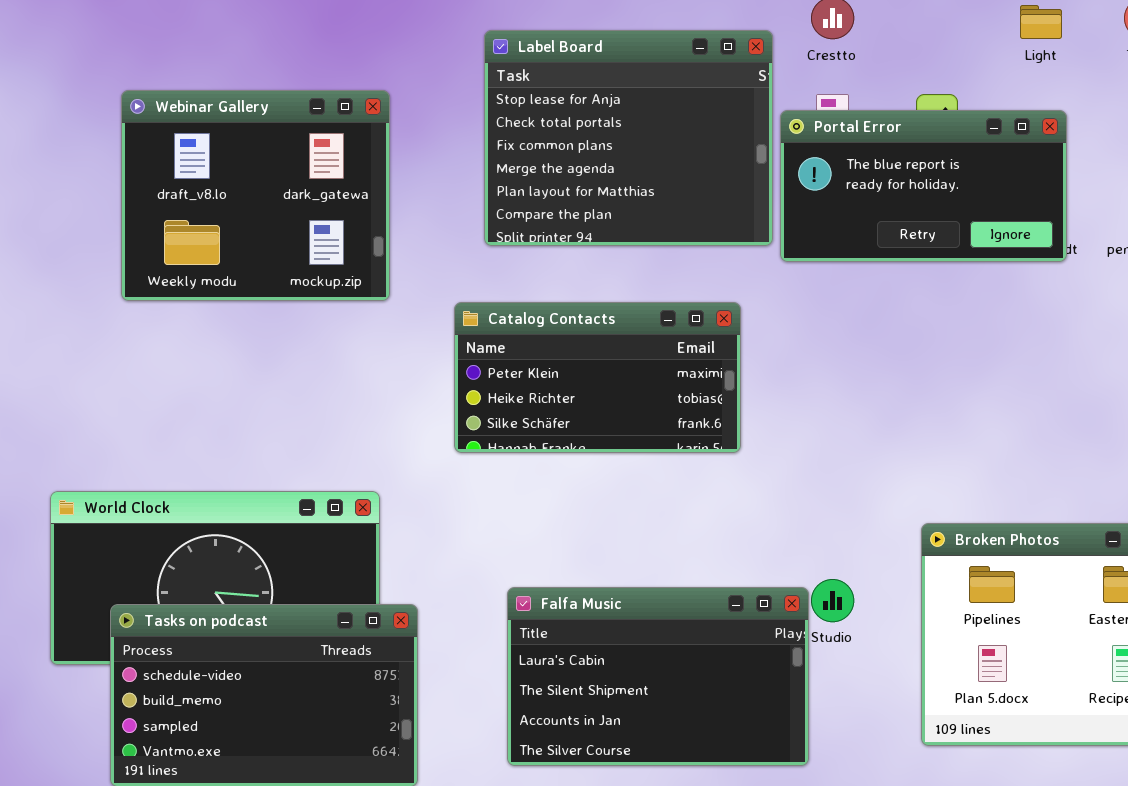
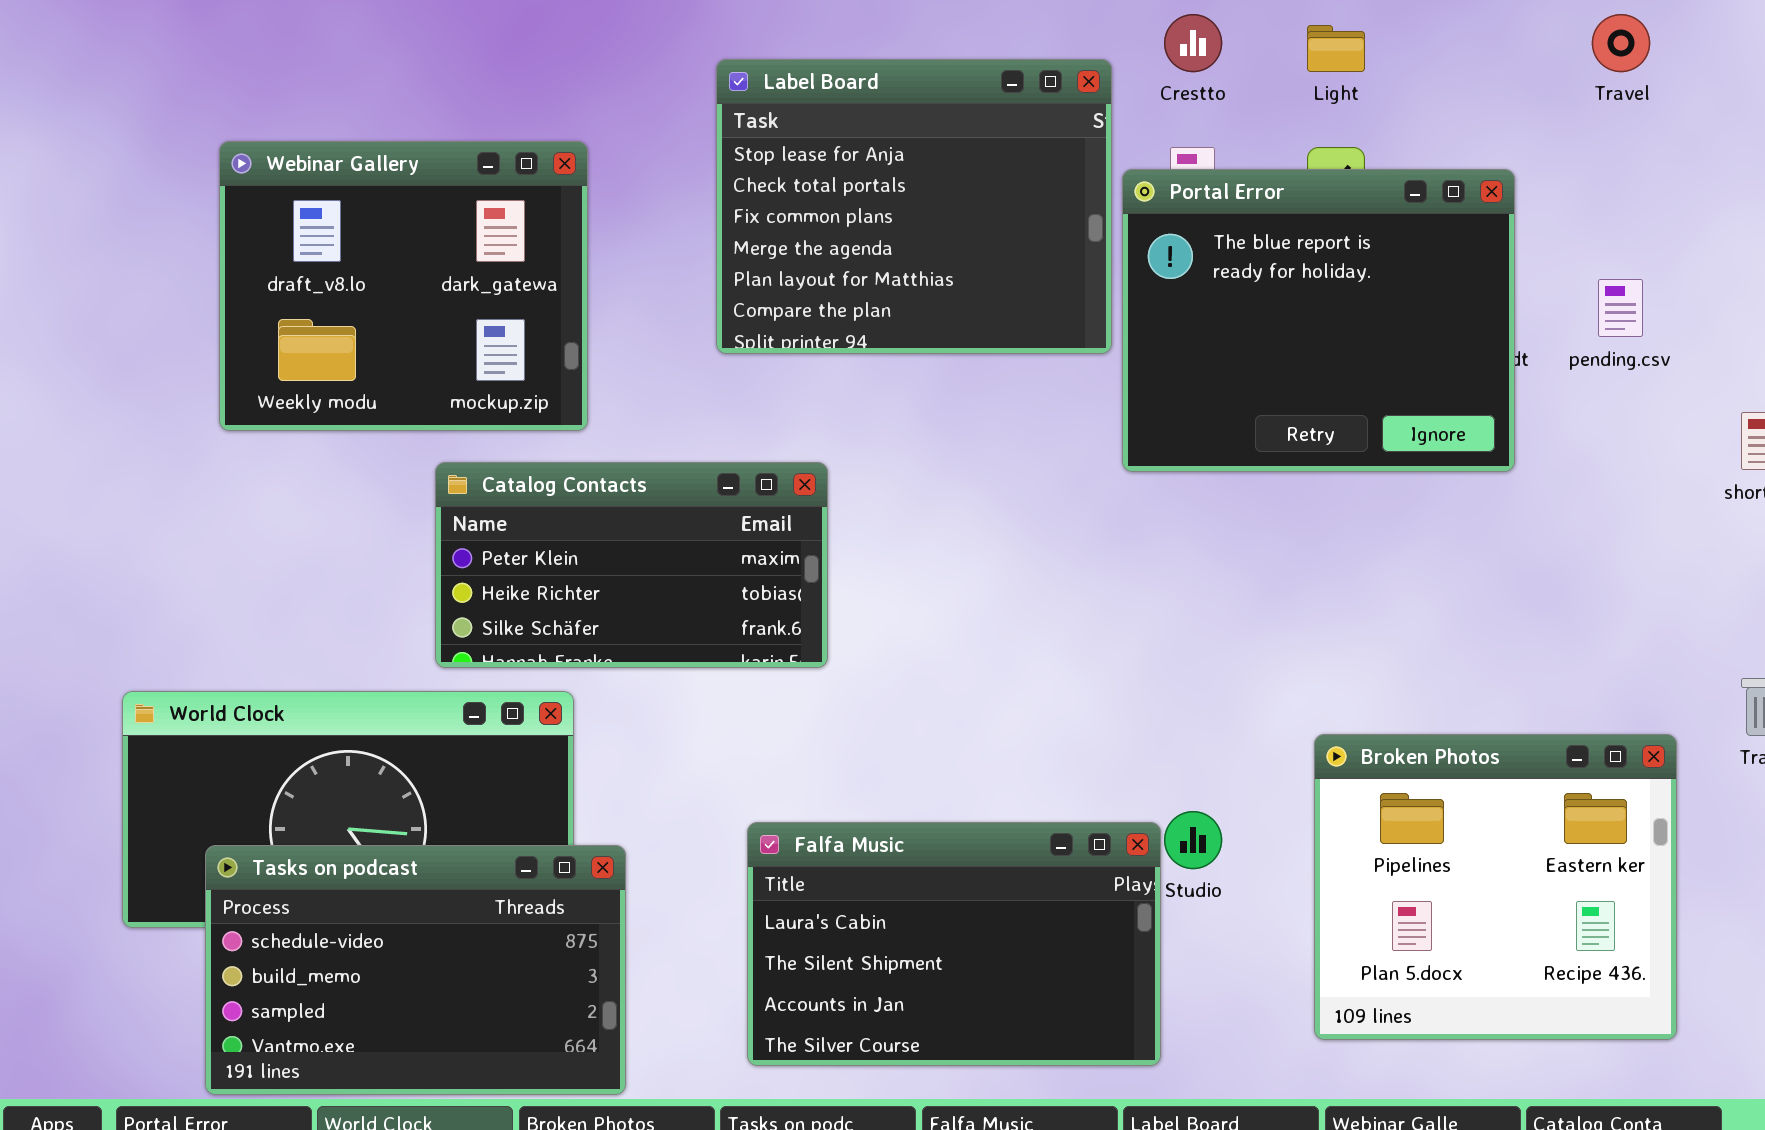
Light: [1020,5,1062,39] -> [1307,25,1365,72], moved
Portal Error: [780,110,1067,262] -> [1122,169,1515,472], resized
Catalog Contacts: [454,302,741,453] -> [435,462,828,668], moved

